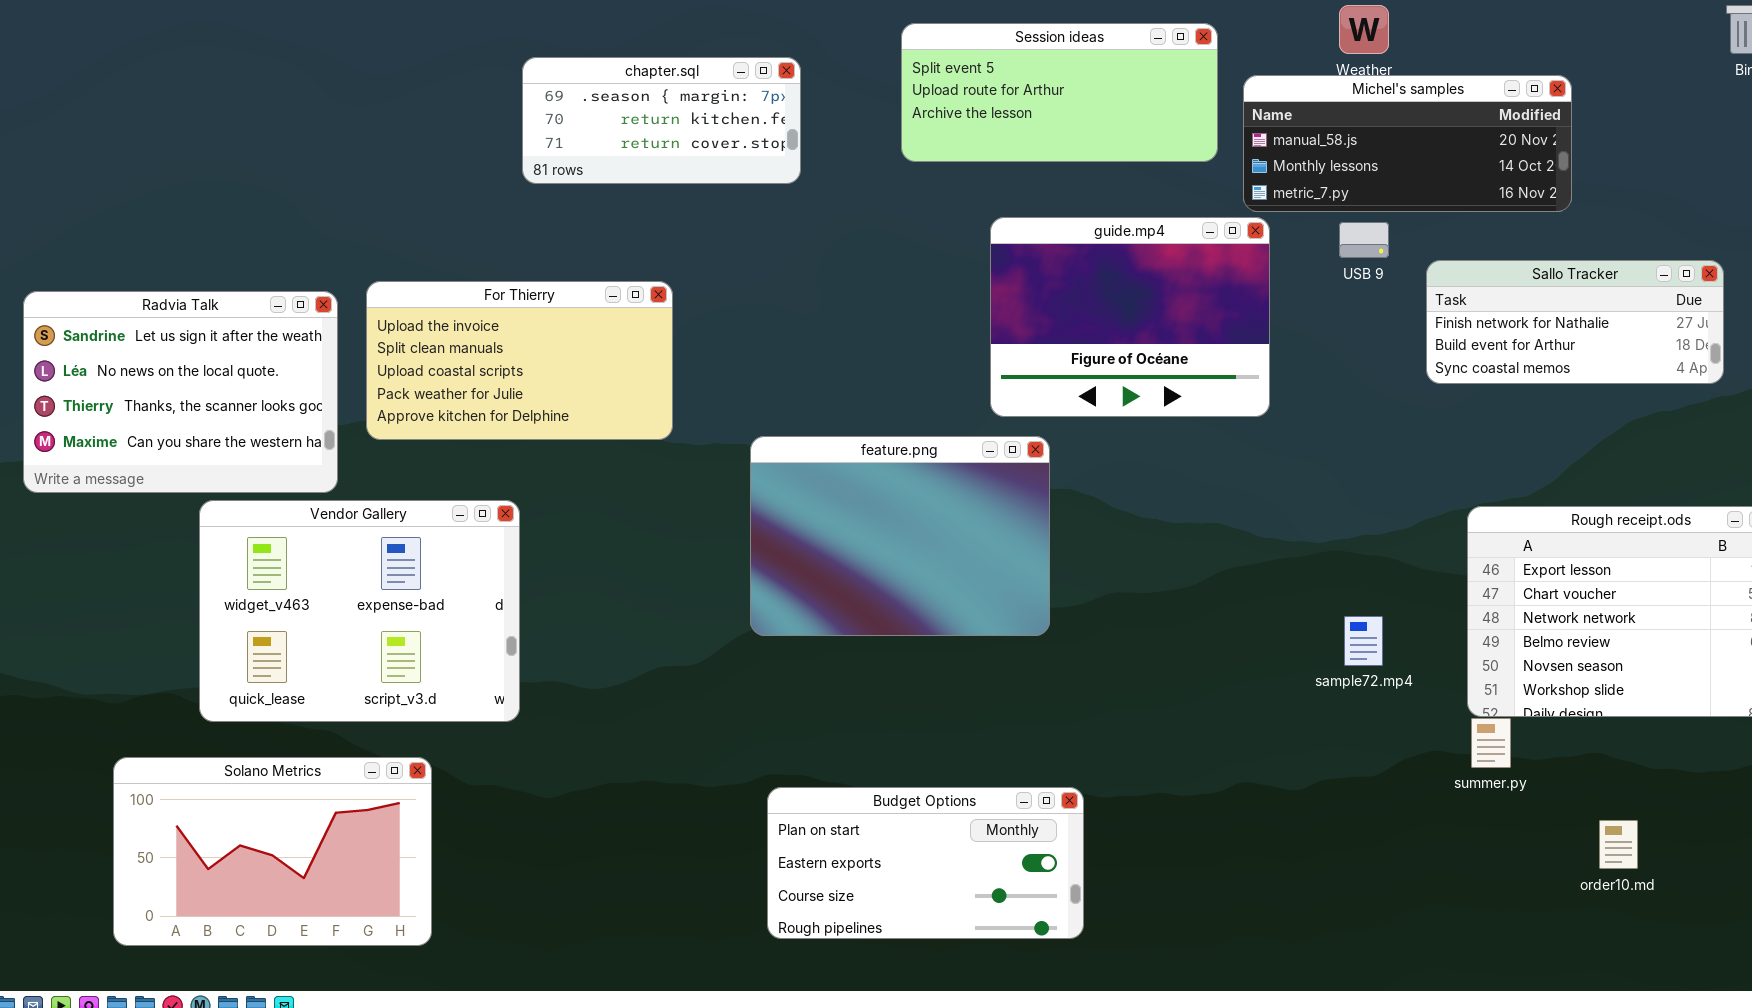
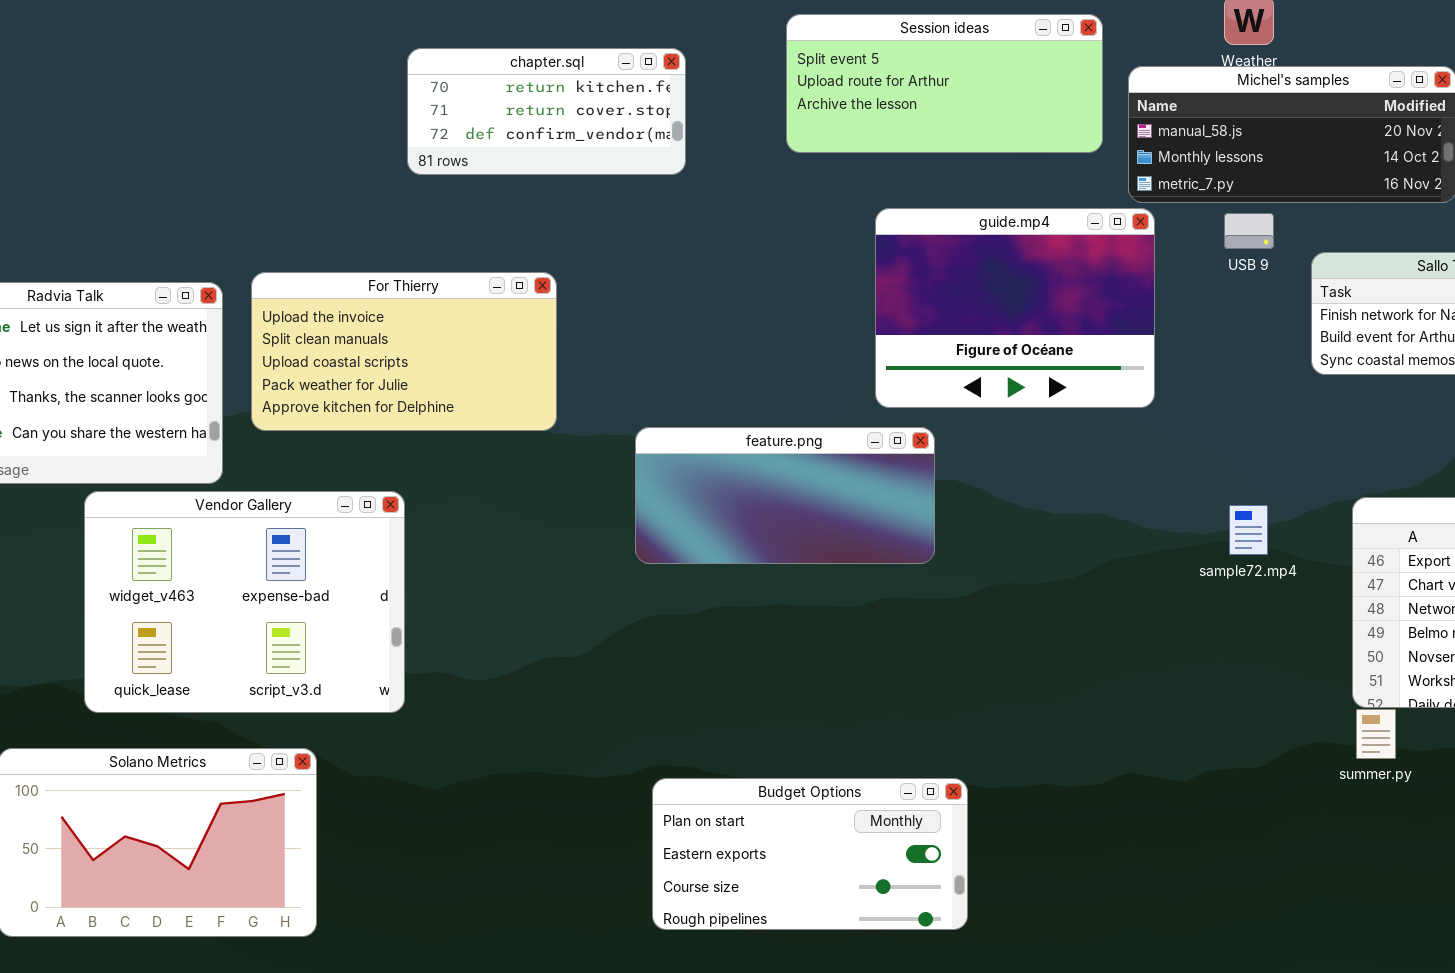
chapter.sql: [522,57,801,184] -> [407,48,686,175], scrolled down 1 row
feature.png: [750,436,1050,636] -> [635,427,935,564], resized
sample72.mp4: [1344,616,1383,666] -> [1229,505,1268,555], moved

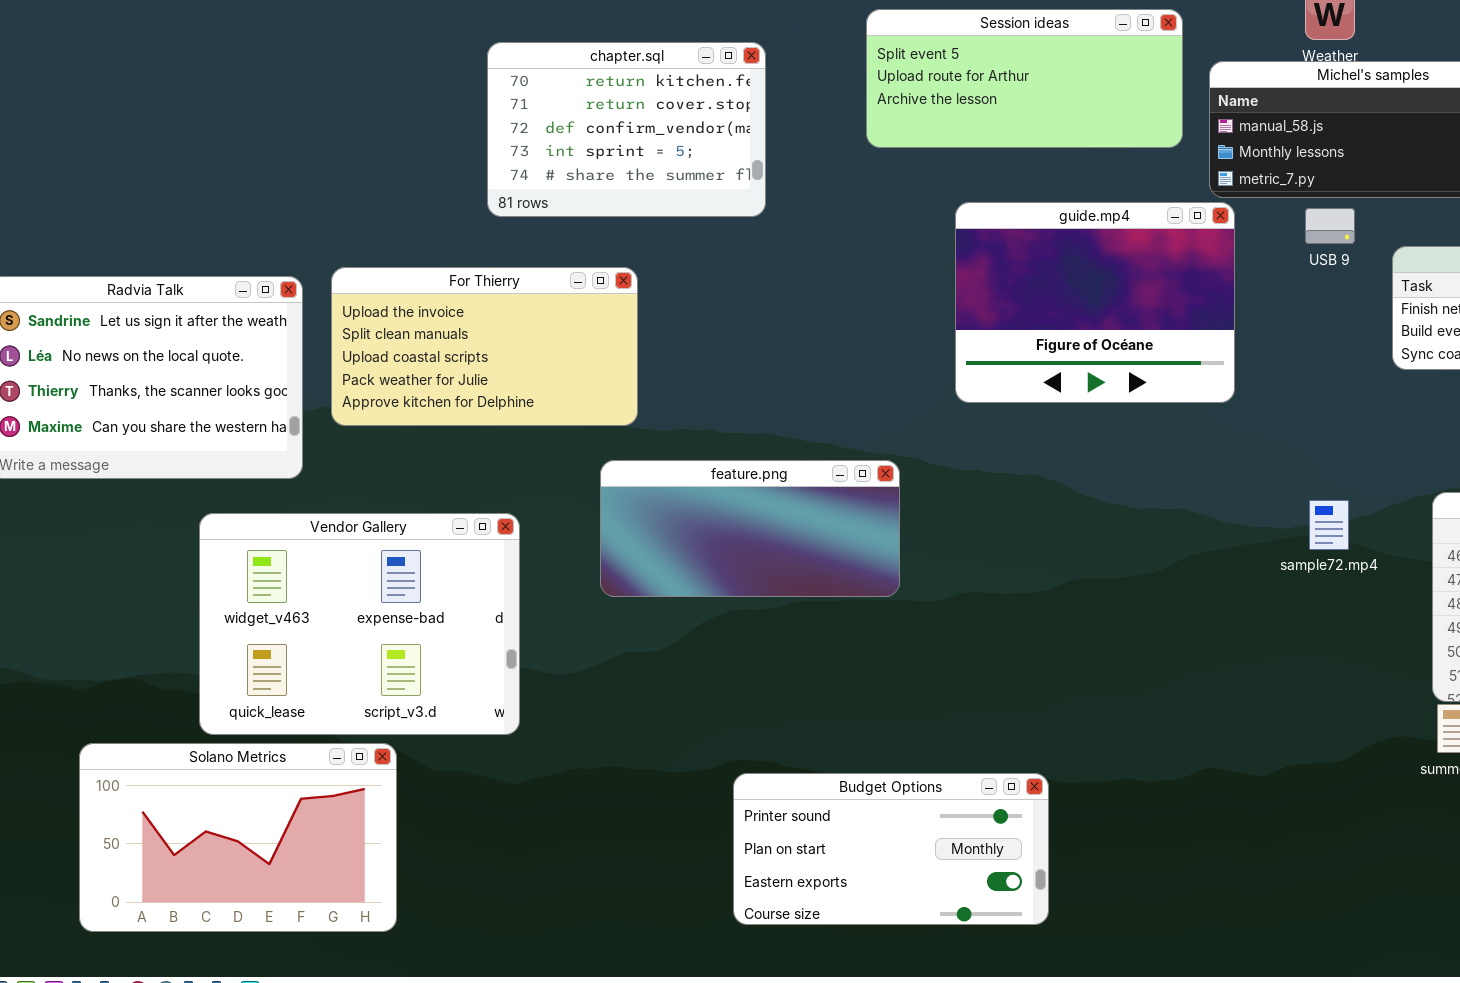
chapter.sql: [407,48,686,175] -> [487,42,766,217], resized
feature.png: [635,427,935,564] -> [600,460,900,597], moved
Vendor Gallery: [84,491,405,713] -> [199,513,520,735], moved
Budget Options: [652,778,968,930] -> [733,773,1049,925], scrolled up 1 row

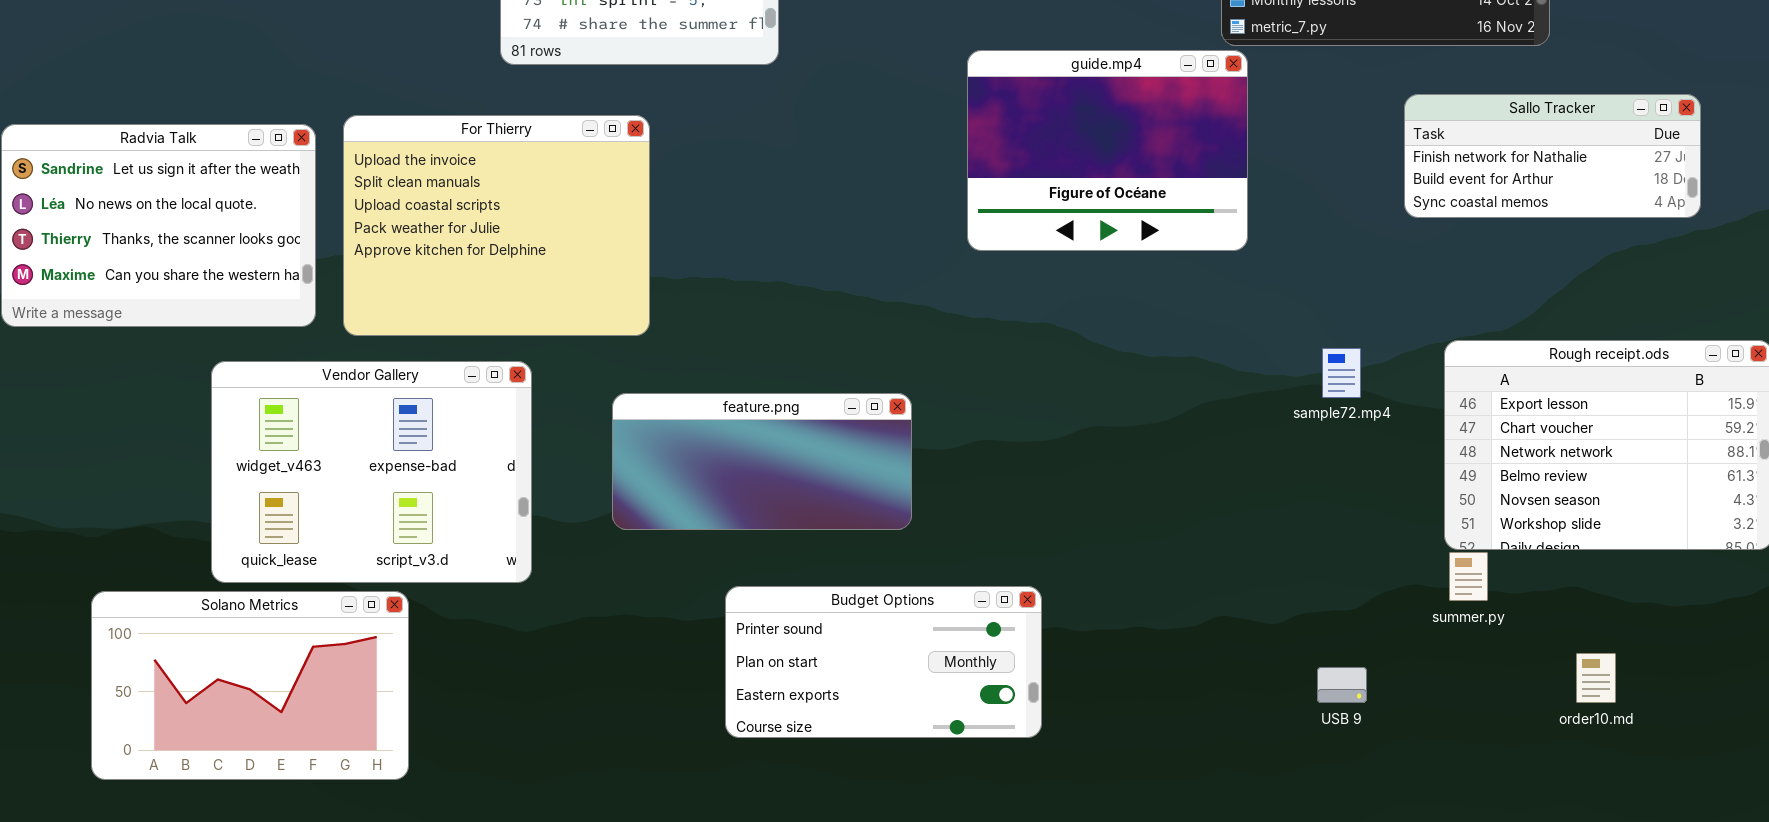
USB 9: [1305,208,1355,244] -> [1317,667,1367,703], moved
For Thierry: [331,267,638,426] -> [343,115,650,336], resized
feature.png: [600,460,900,597] -> [612,393,912,530], moved
Budget Options: [733,773,1049,925] -> [725,586,1042,738], moved

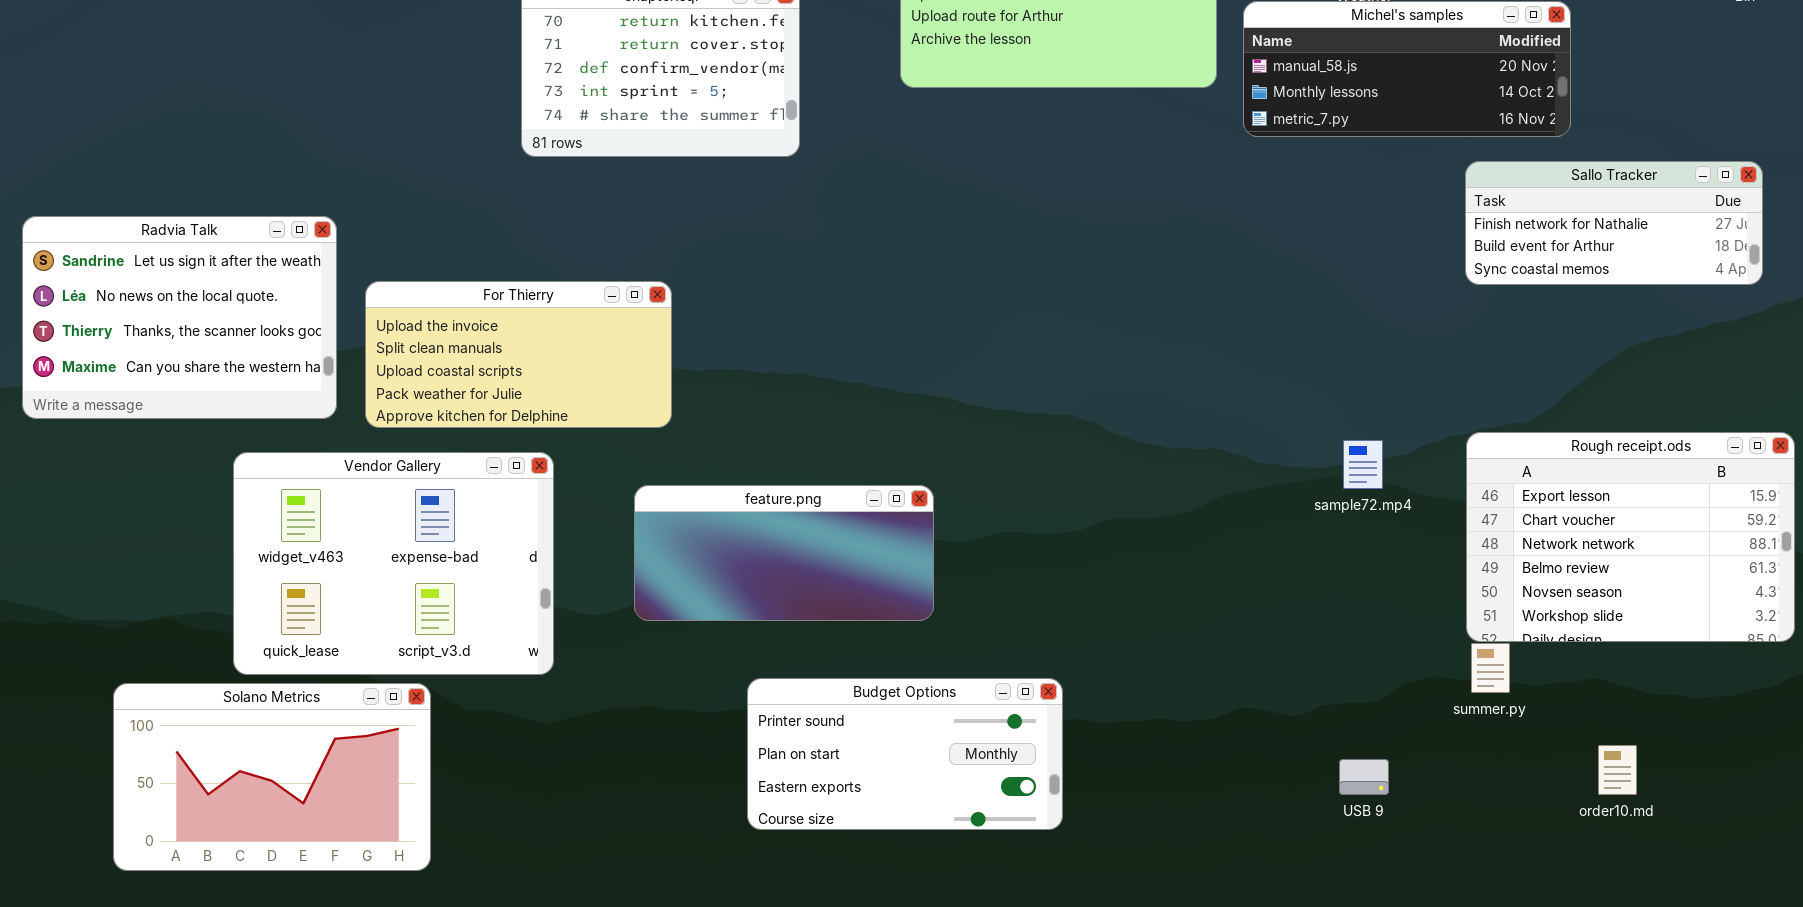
guide.mp4: [967,50,1248,251] -> none, closed
Sallo Tracker: [1404,94,1701,218] -> [1465,161,1763,285], moved
For Thierry: [343,115,650,336] -> [365,281,672,428], resized

